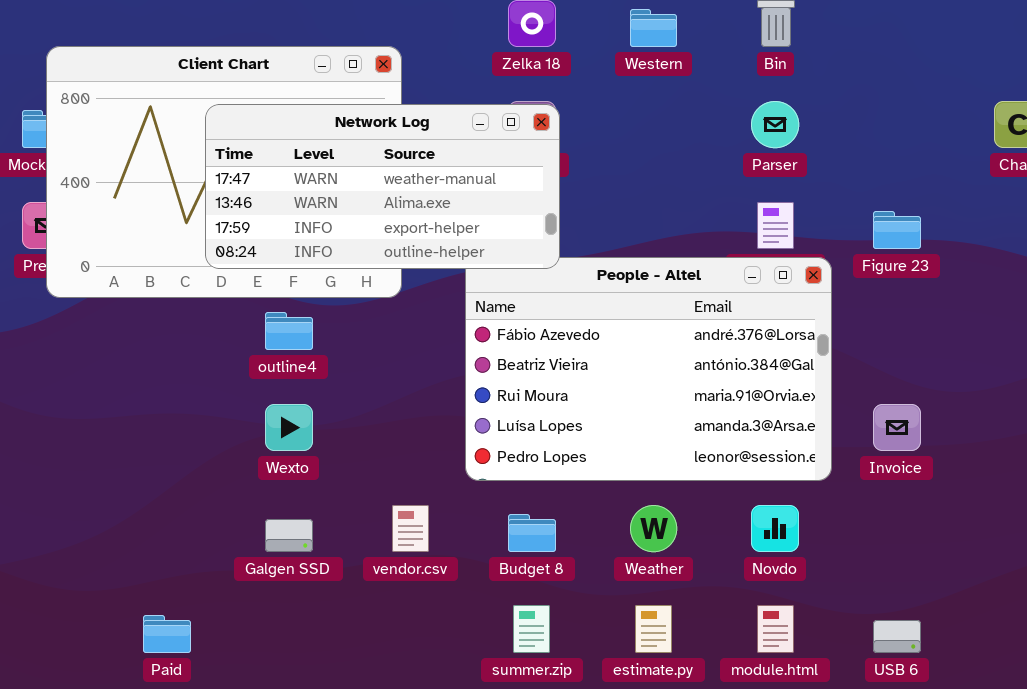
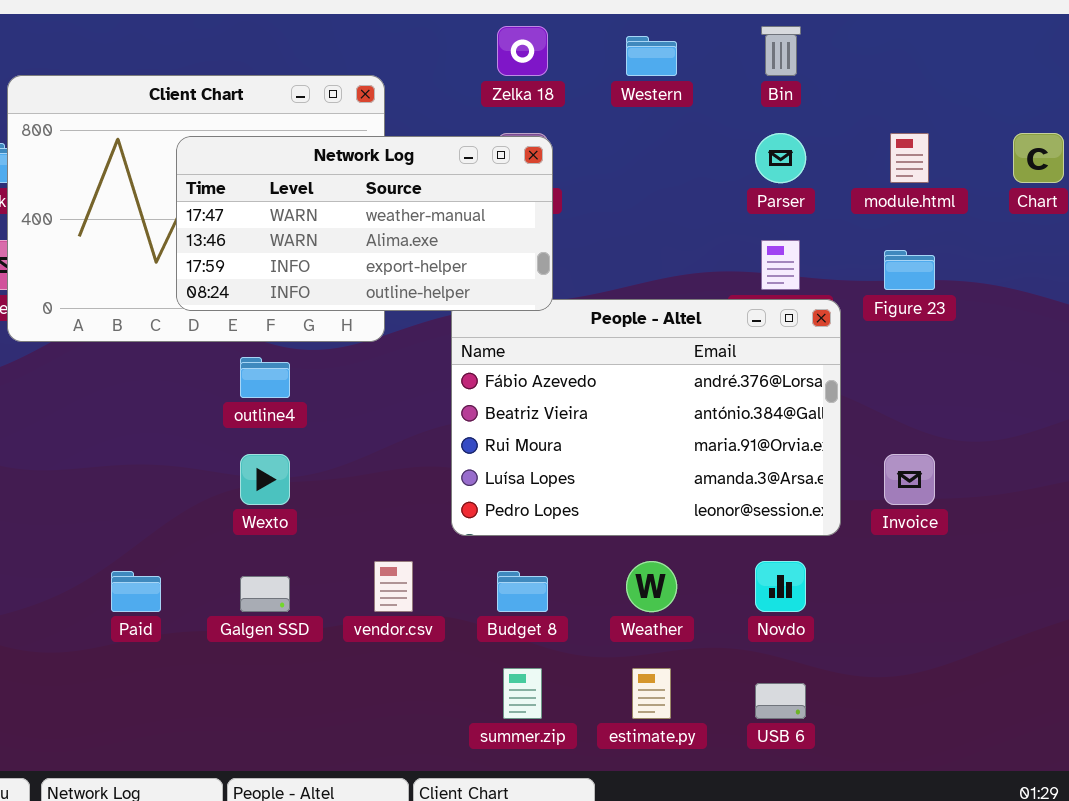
module.html: [757,605,794,653] -> [890,133,929,183], moved
Paid: [143,615,191,653] -> [111,571,161,612], moved
USB 6: [873,620,921,653] -> [755,683,806,719], moved

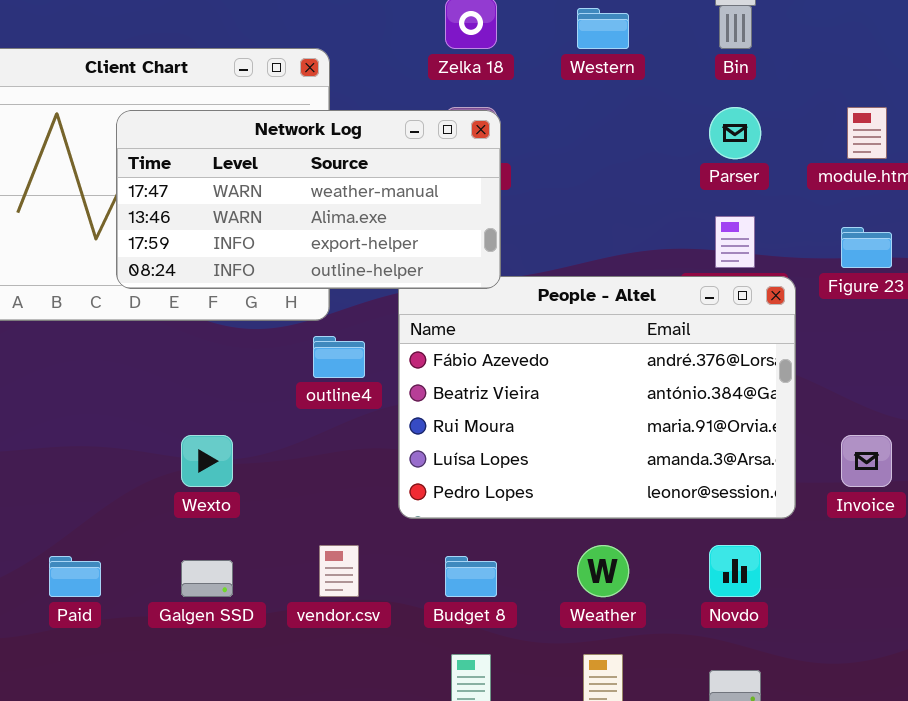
outline4: [240,357,290,398] -> [313,336,365,378], moved

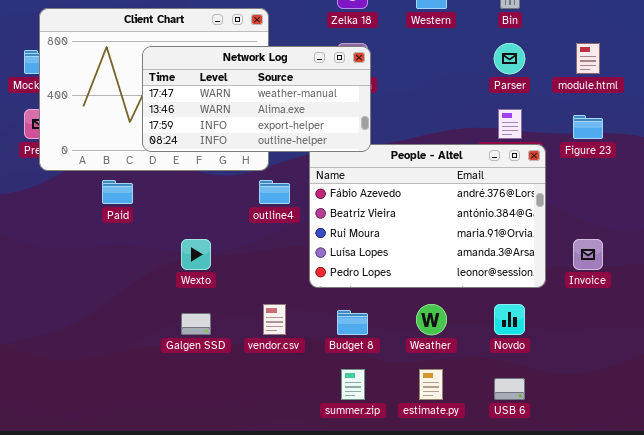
Paid: [49,556,101,597] -> [102,180,133,204], moved

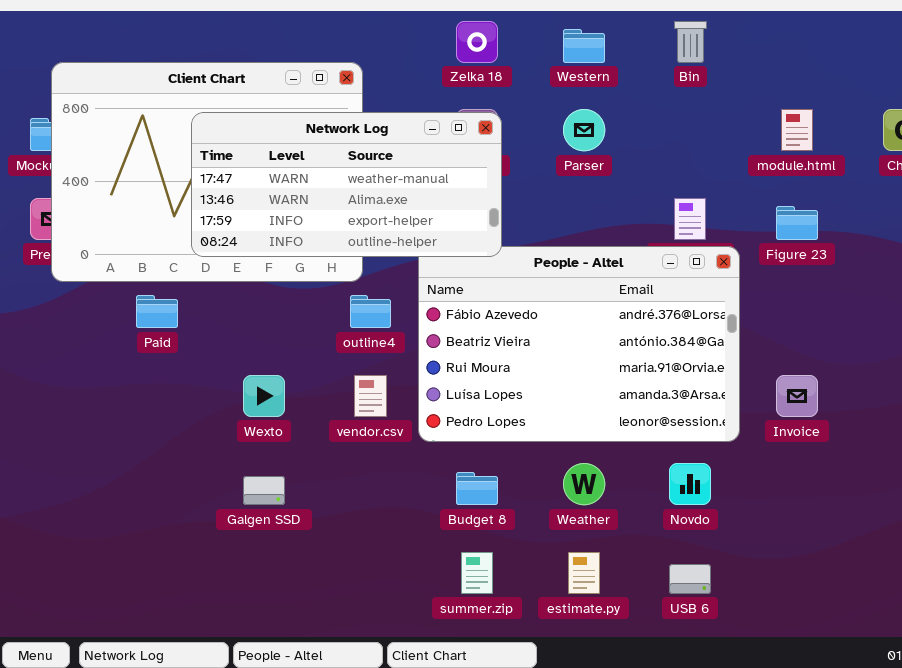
Parser: [494,43,525,74] -> [563,109,605,151], moved
vendor.csv: [263,304,286,335] -> [354,375,387,417], moved

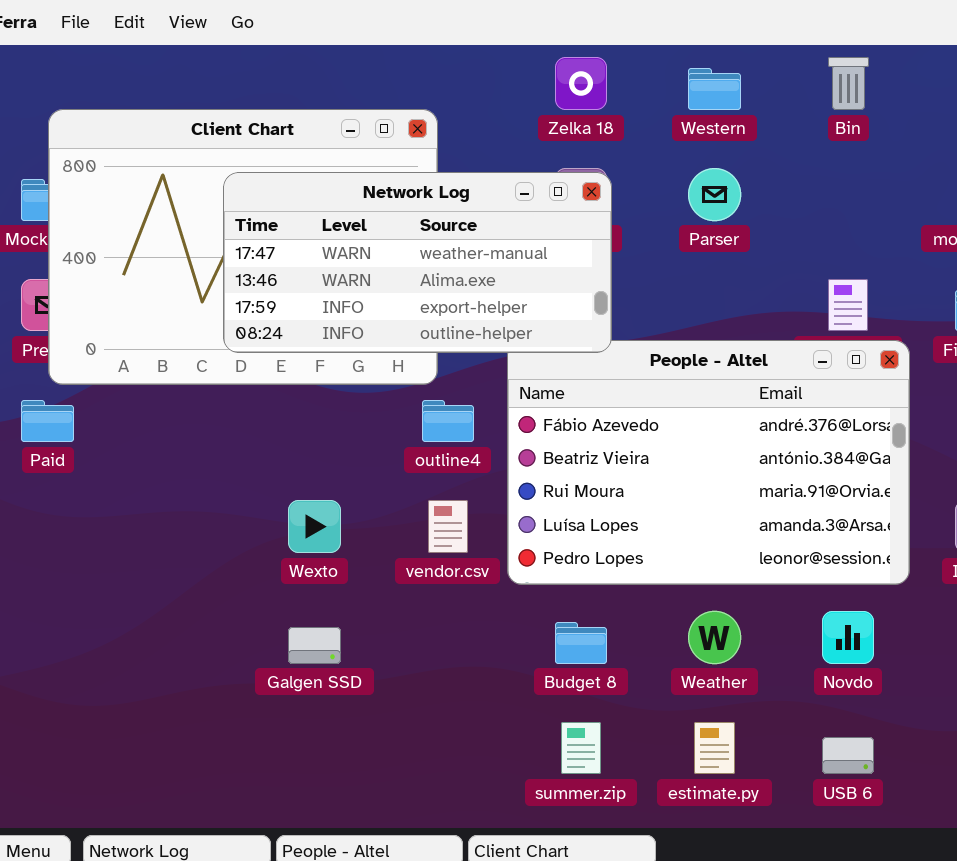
Paid: [136,295,178,328] -> [21,400,74,442], moved

